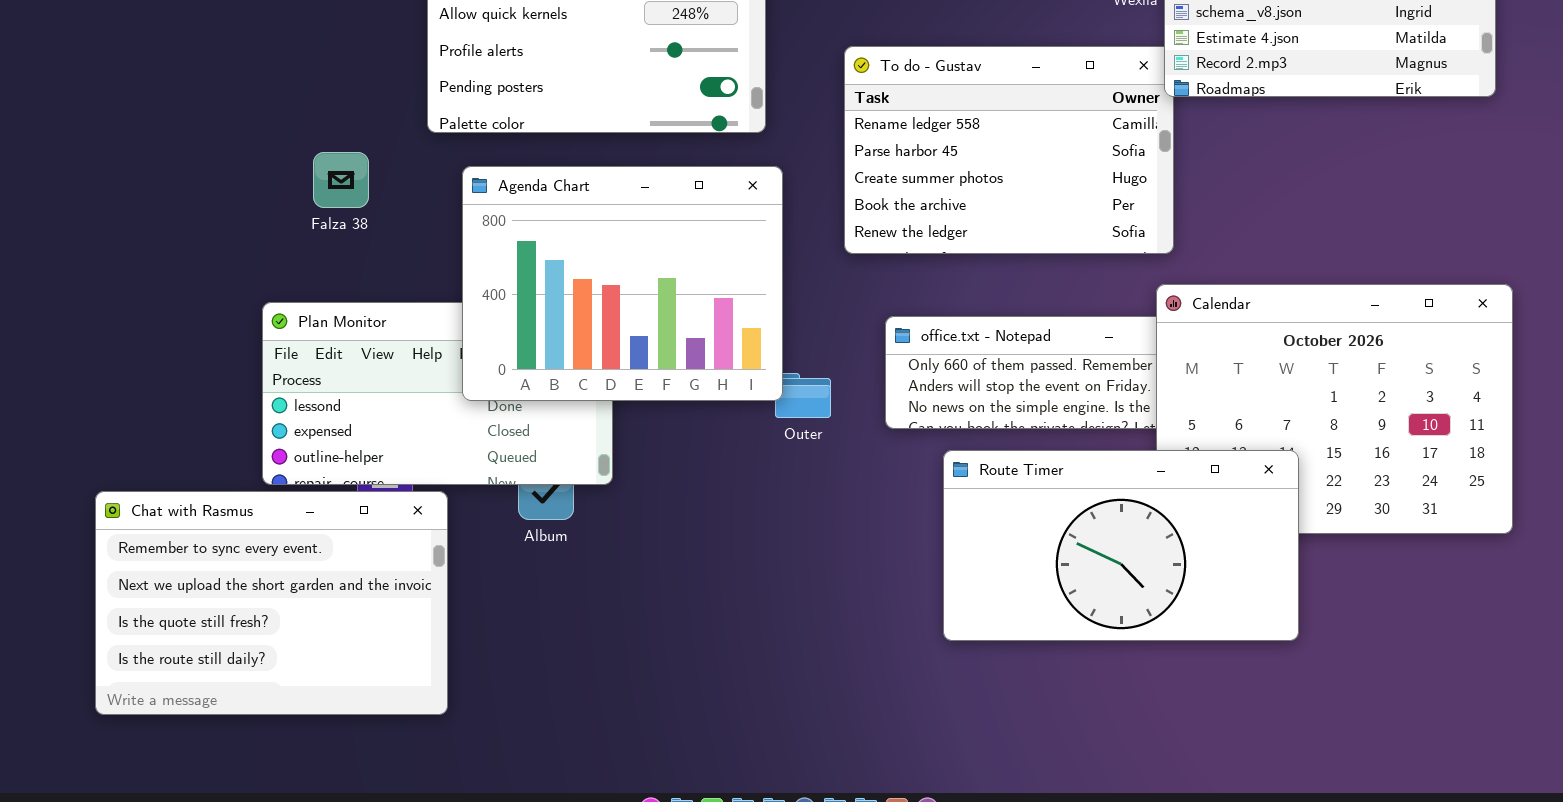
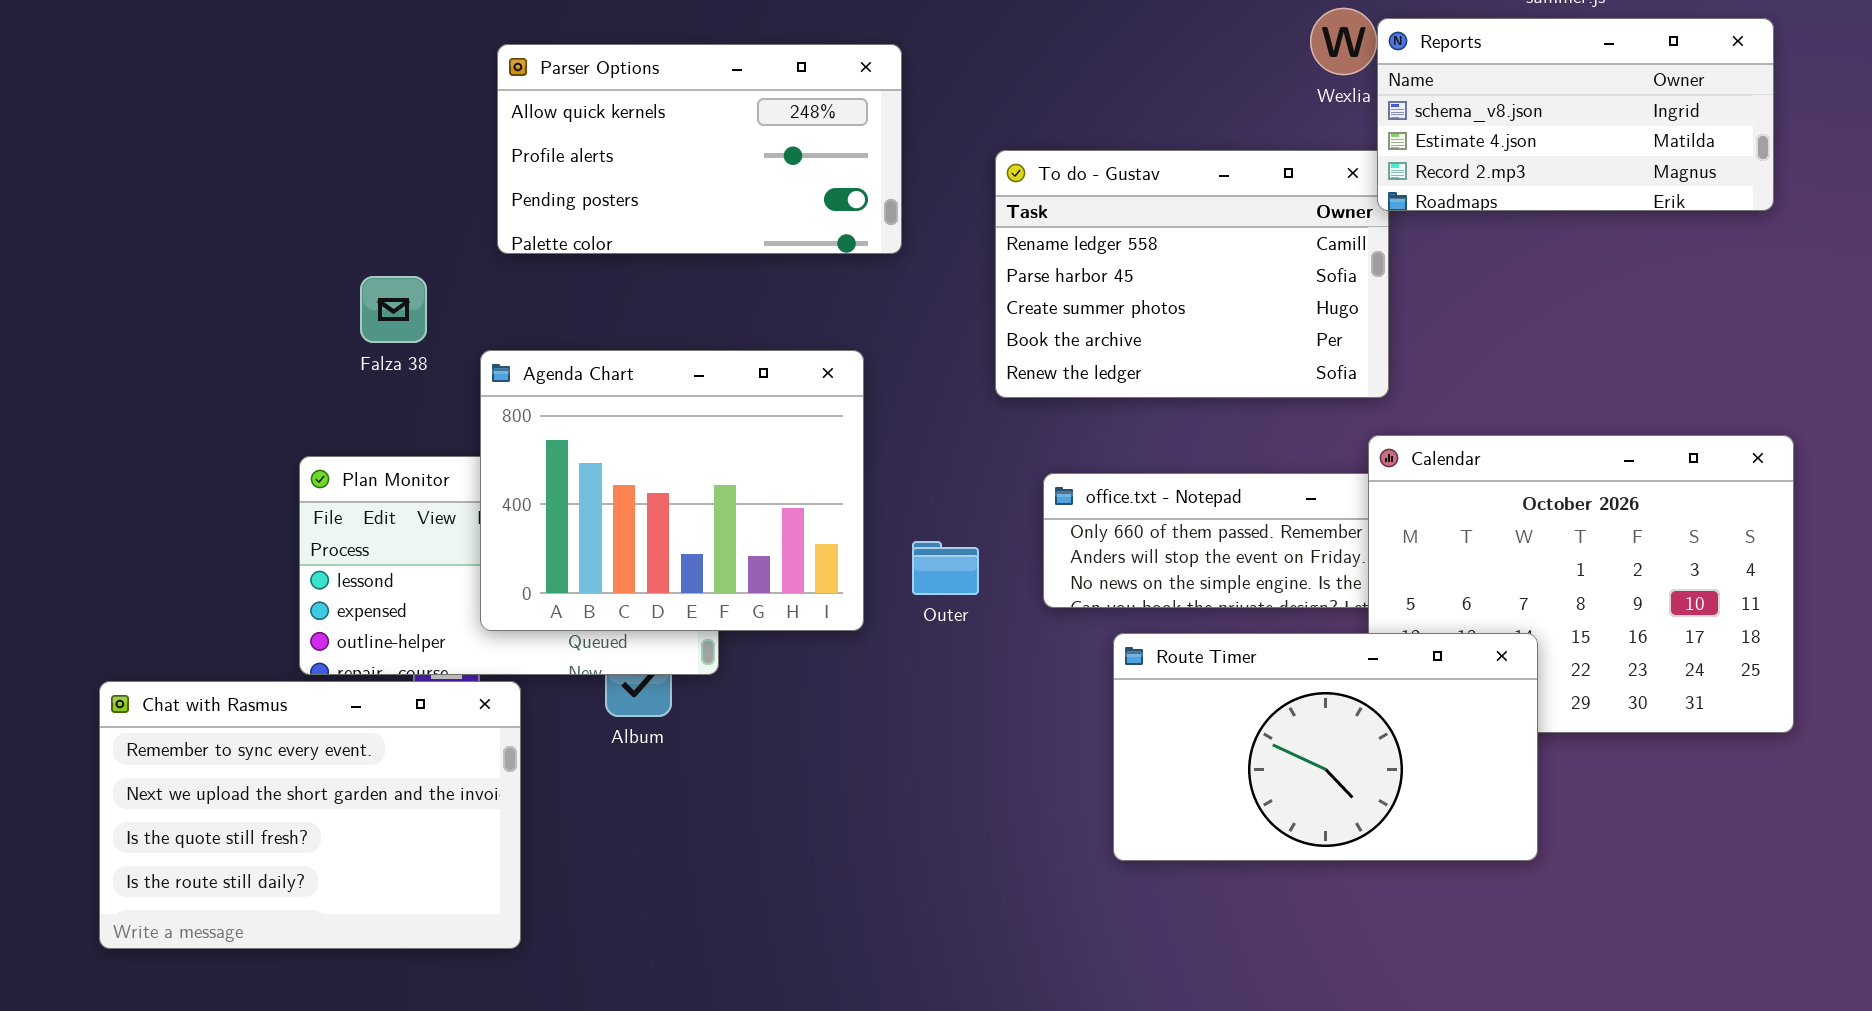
Agenda Chart: [462,166,783,401] -> [480,350,864,631], moved

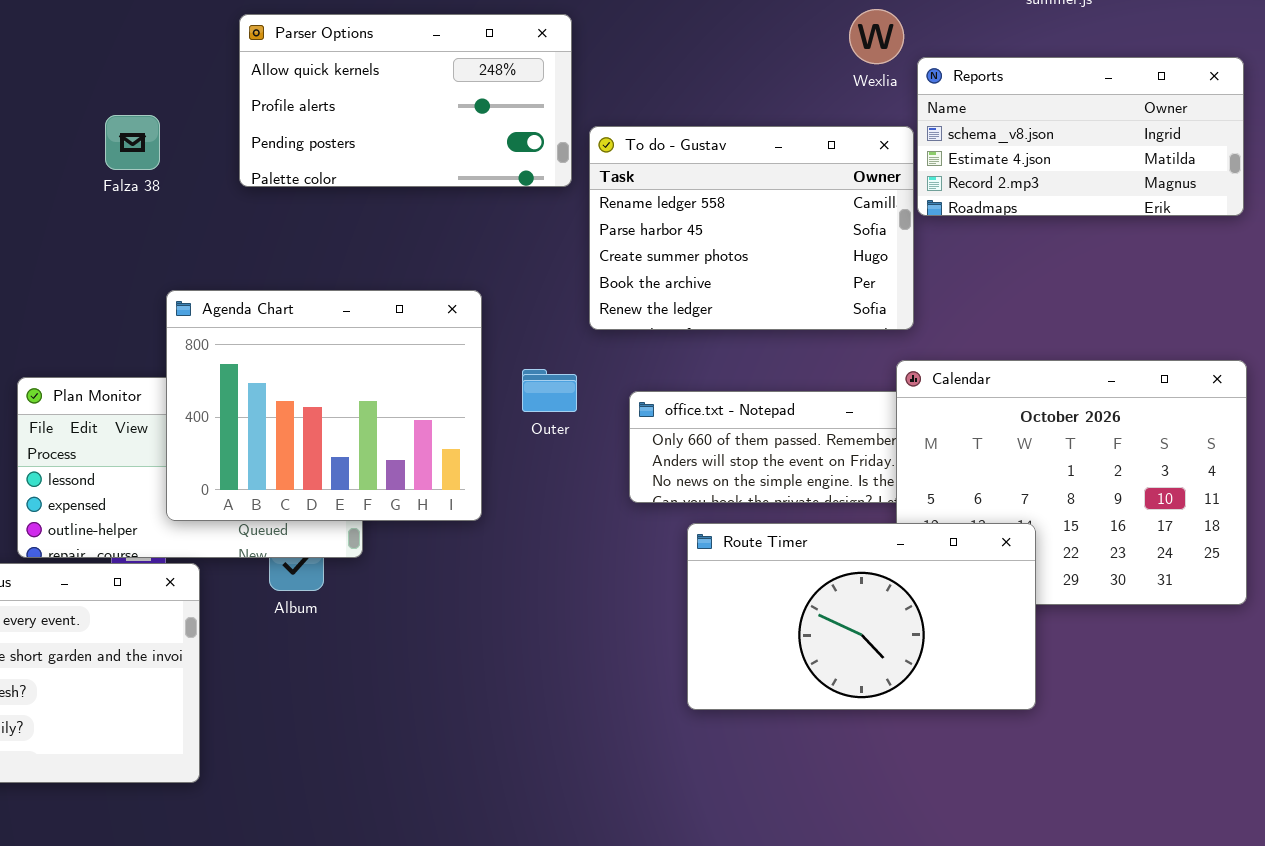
Reports: [1377,18,1774,211] -> [917,57,1244,216], moved
Parser Options: [497,44,902,254] -> [239,14,572,187], moved
Falza 38: [360,276,427,343] -> [105,115,160,170], moved
Outer: [912,541,979,595] -> [522,369,577,412], moved

